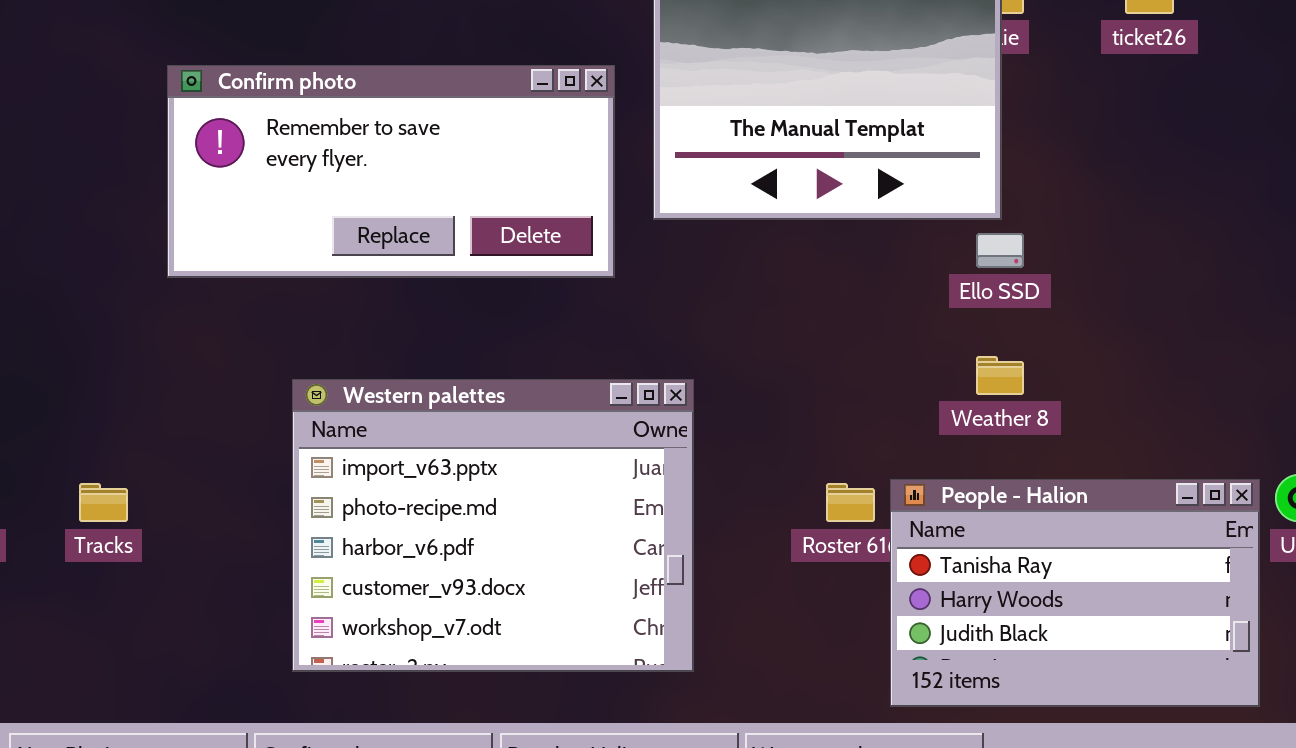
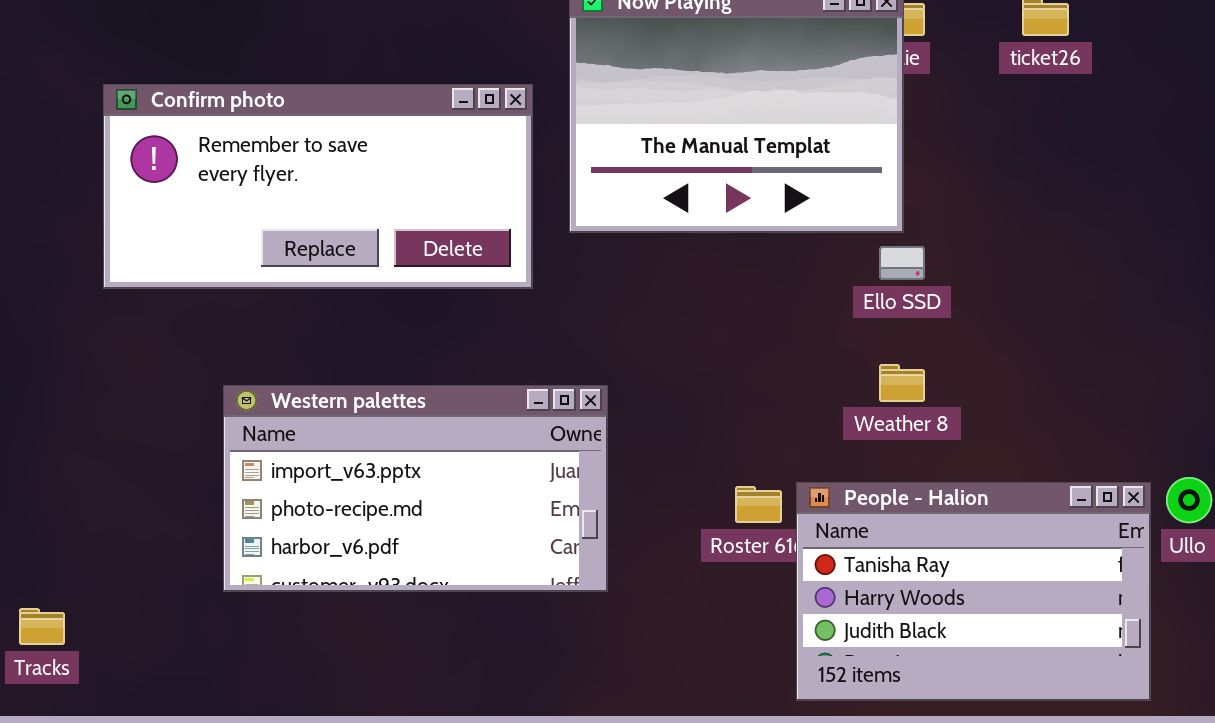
Western palettes: [292,379,694,672] -> [223,385,608,592], resized
Tracks: [79,483,128,522] -> [19,608,65,645], moved

